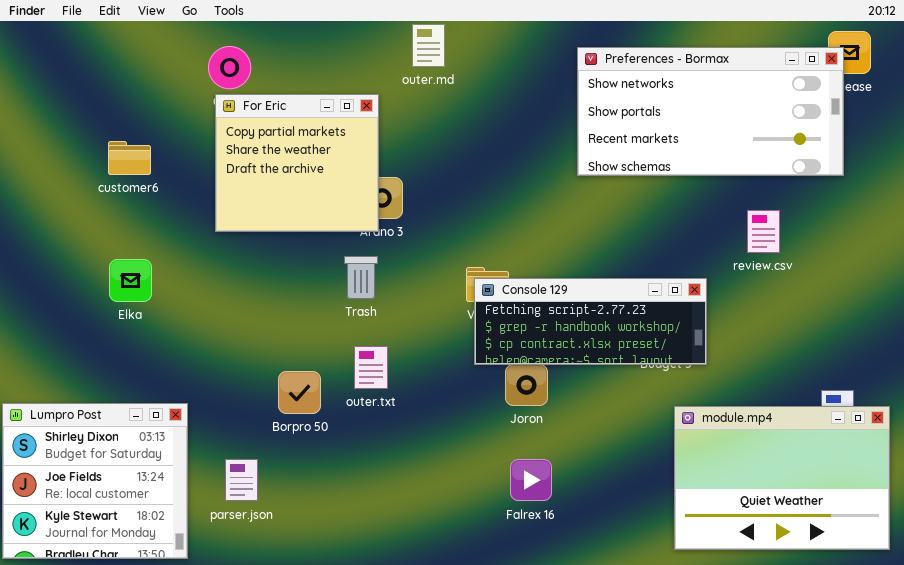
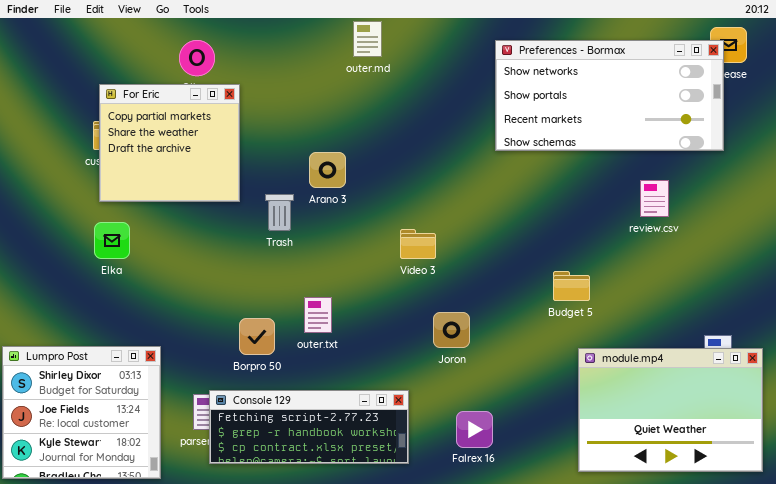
For Eric: [215,94,379,232] -> [99,84,240,202], moved
Trash: [344,256,378,299] -> [265,194,294,231], moved
Console 129: [474,278,707,365] -> [209,390,409,464], moved
Falrex 16: [510,459,552,501] -> [456,411,493,448], moved

